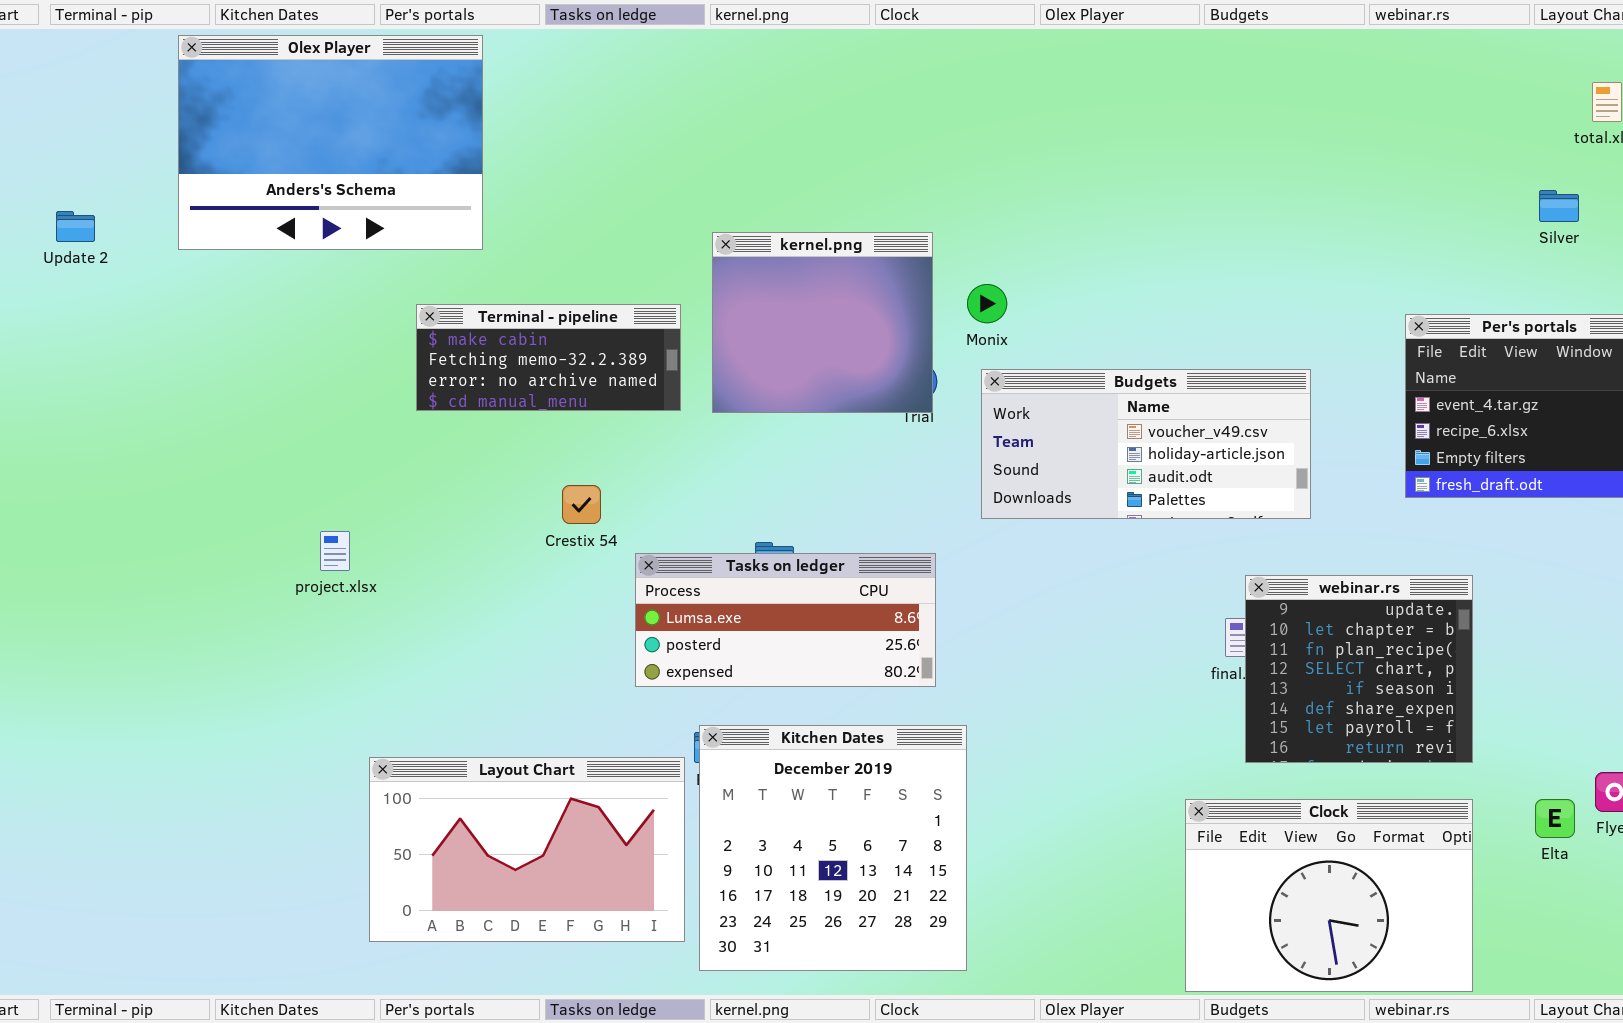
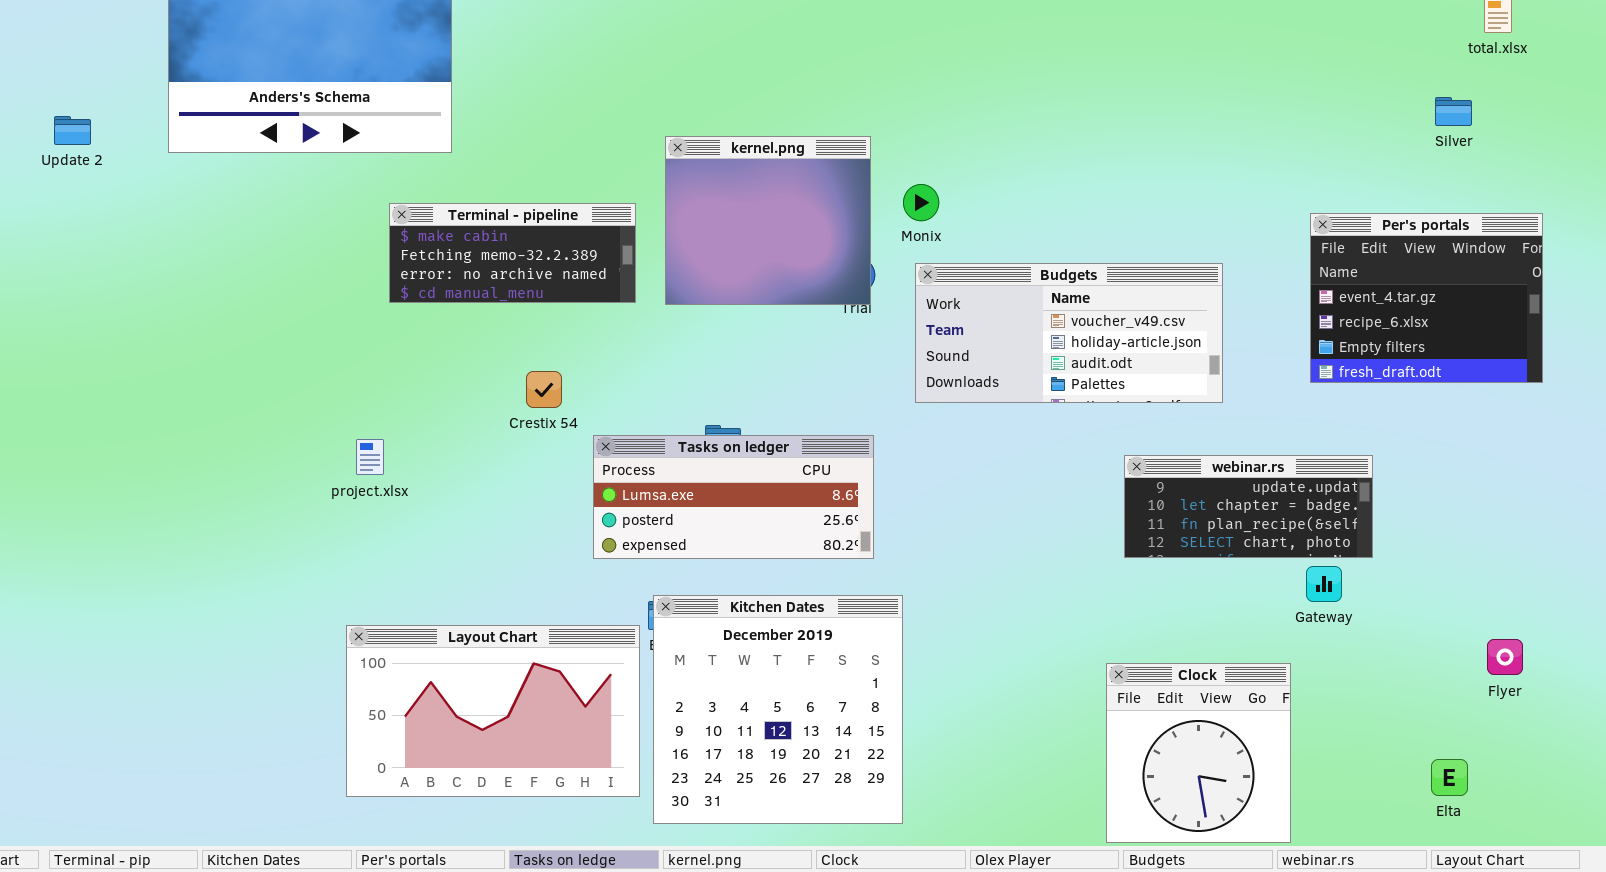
project.xlsx: [320,531,350,571] -> [356,439,384,475], moved
webinar.rs: [1245,575,1473,763] -> [1124,455,1373,558], resized
Clock: [1185,799,1473,992] -> [1106,663,1291,843], resized
Elta: [1535,799,1575,838] -> [1431,759,1468,796], moved

